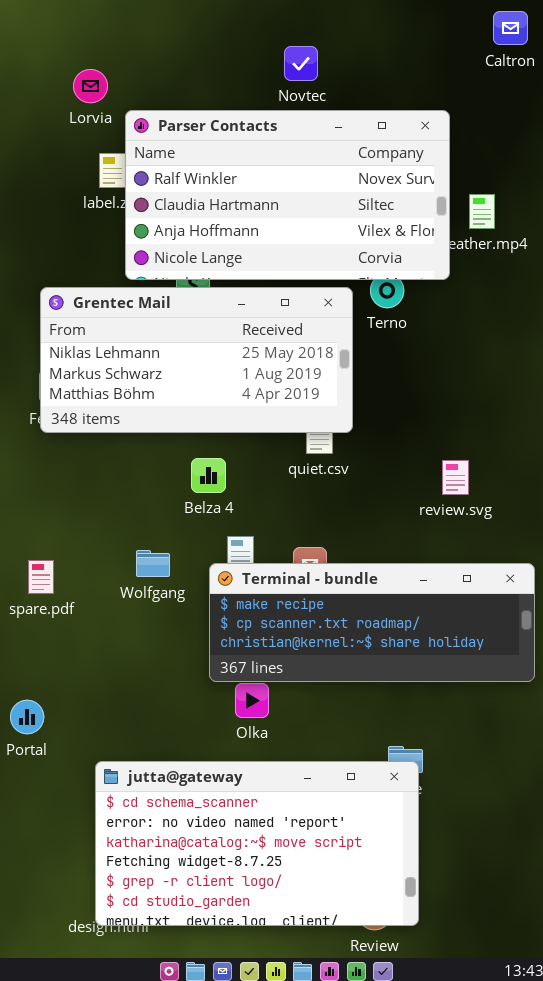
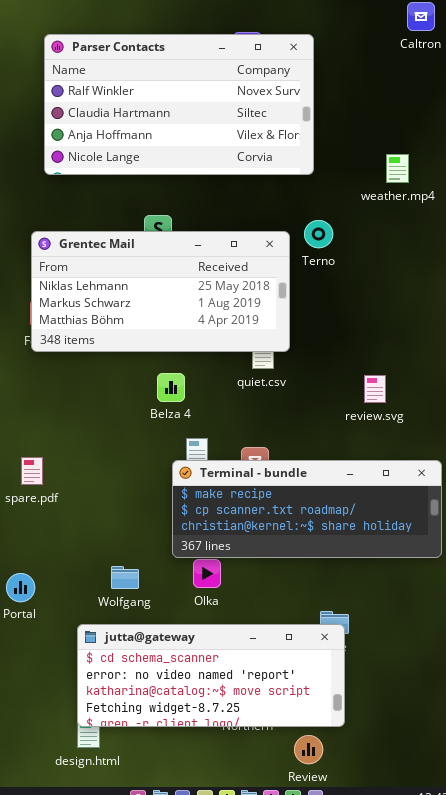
Parser Contacts: [125,110,450,280] -> [44,34,314,175], moved
Wolfgang: [136,550,170,577] -> [111,566,139,589], moved
jutta@gateway: [95,761,419,926] -> [77,624,345,727], resized

